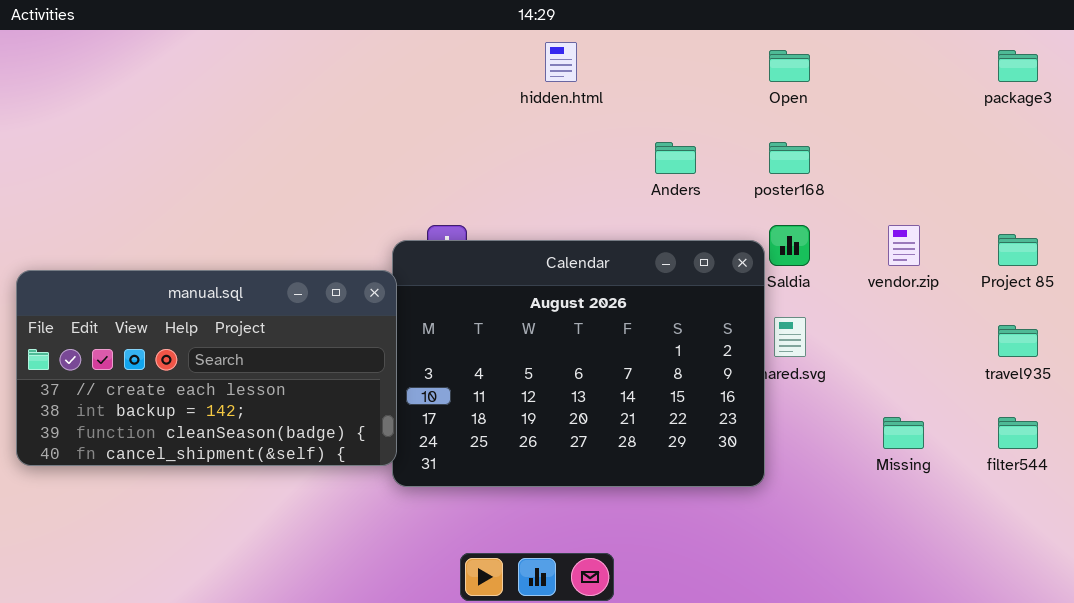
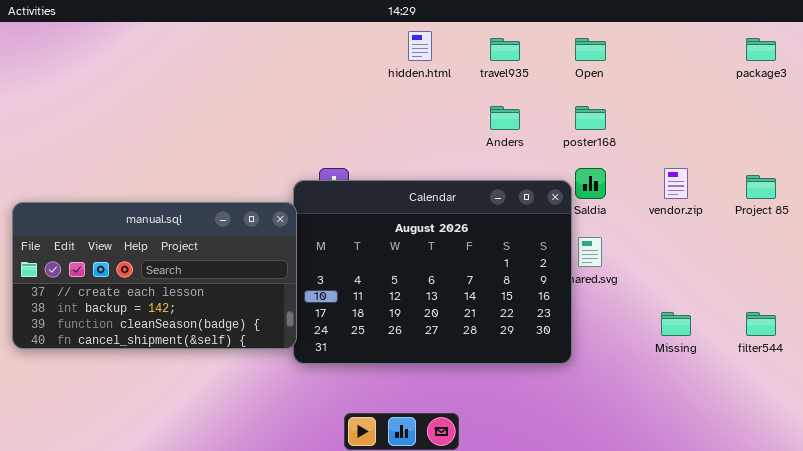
travel935: [998,325,1038,357] -> [490,38,520,61], moved

